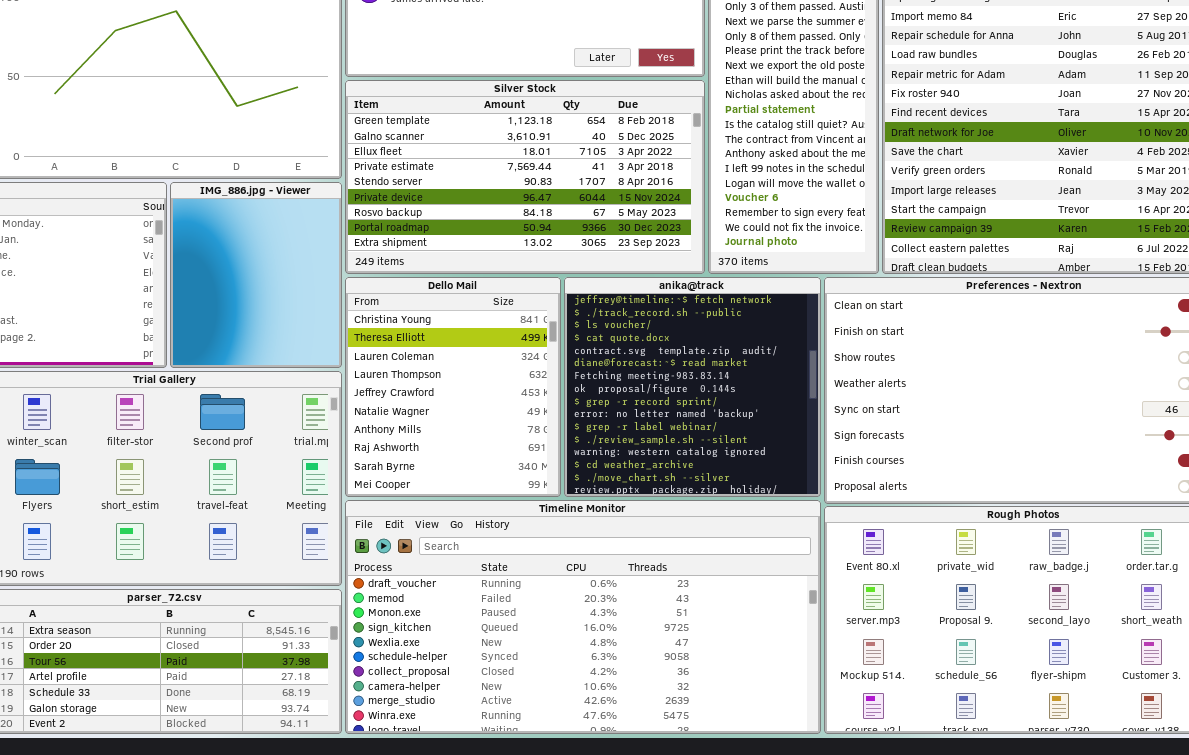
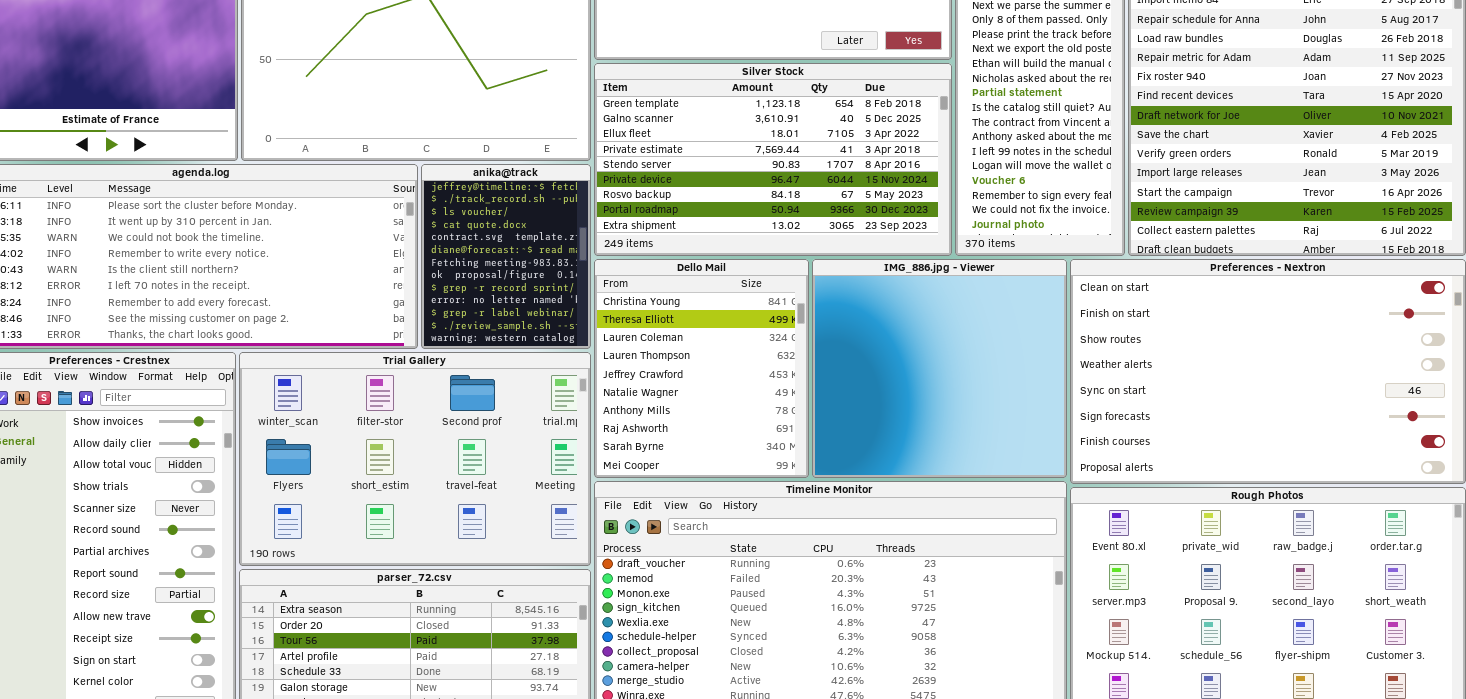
IMG_886.jpg - Viewer: [170,182,342,368] -> [812,259,1067,478], moved, resized
anika@track: [564,277,821,497] -> [421,164,591,349], moved, resized

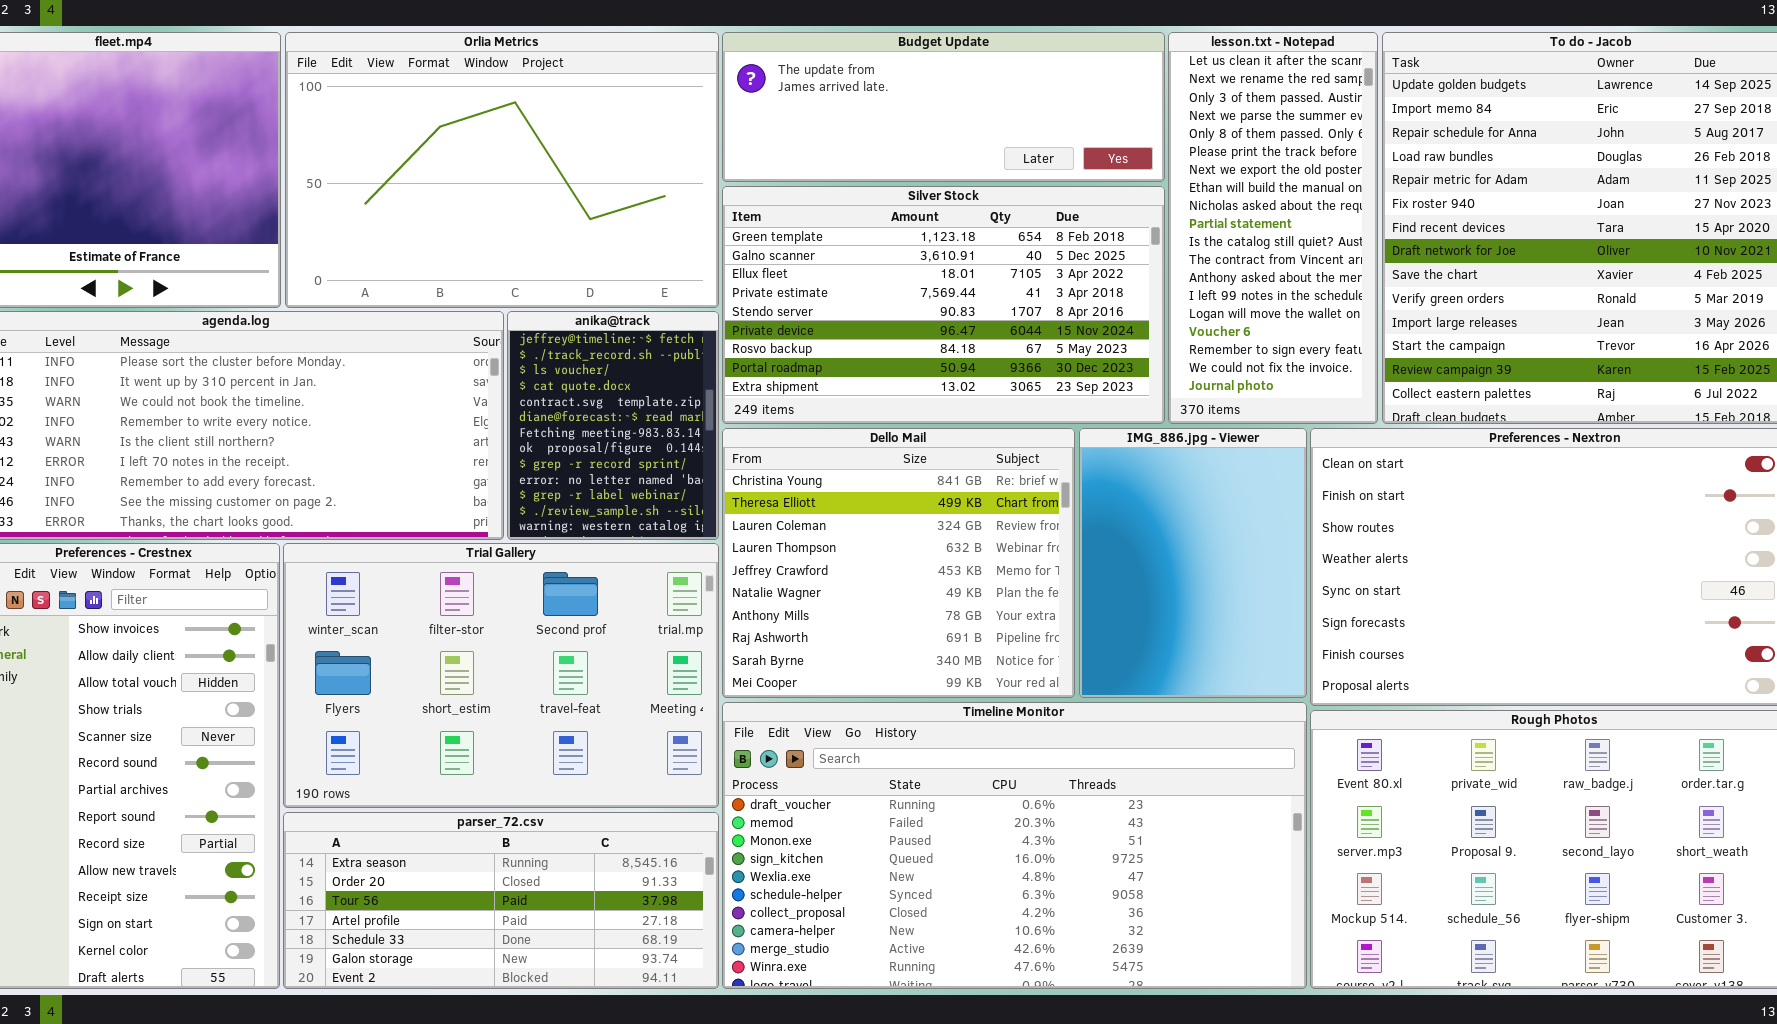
Dello Mail: [594,259,809,478] -> [722,428,1075,698], resized
IMG_886.jpg - Viewer: [812,259,1067,478] -> [1079,428,1307,698], resized

